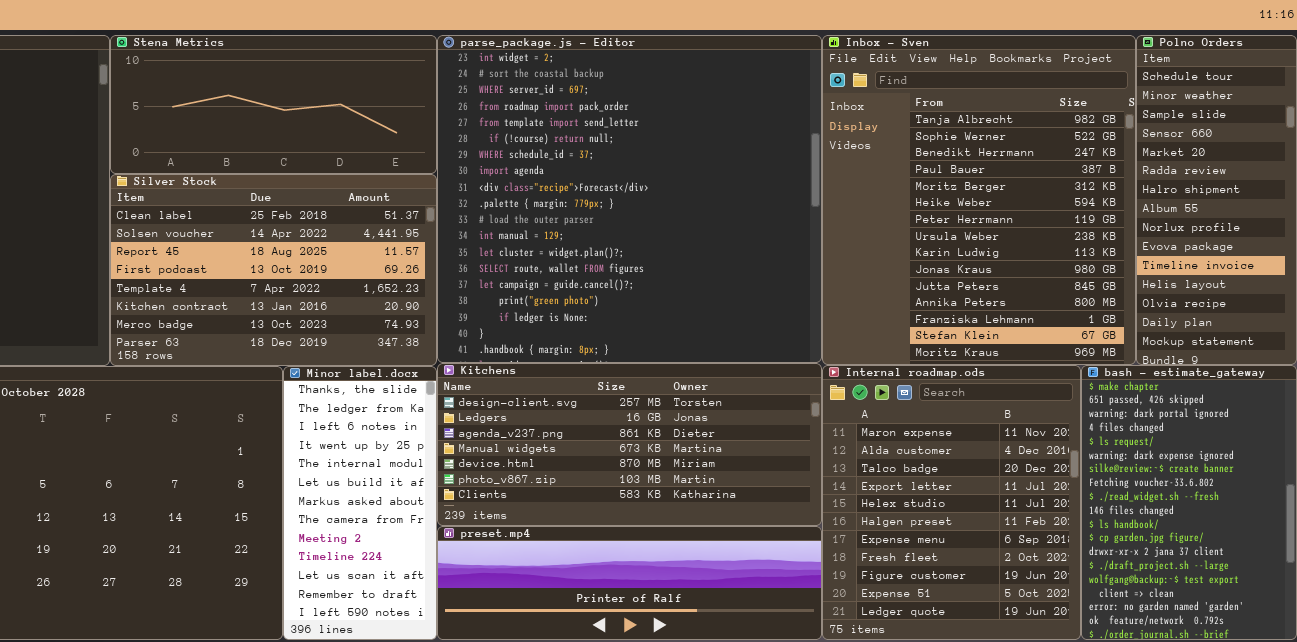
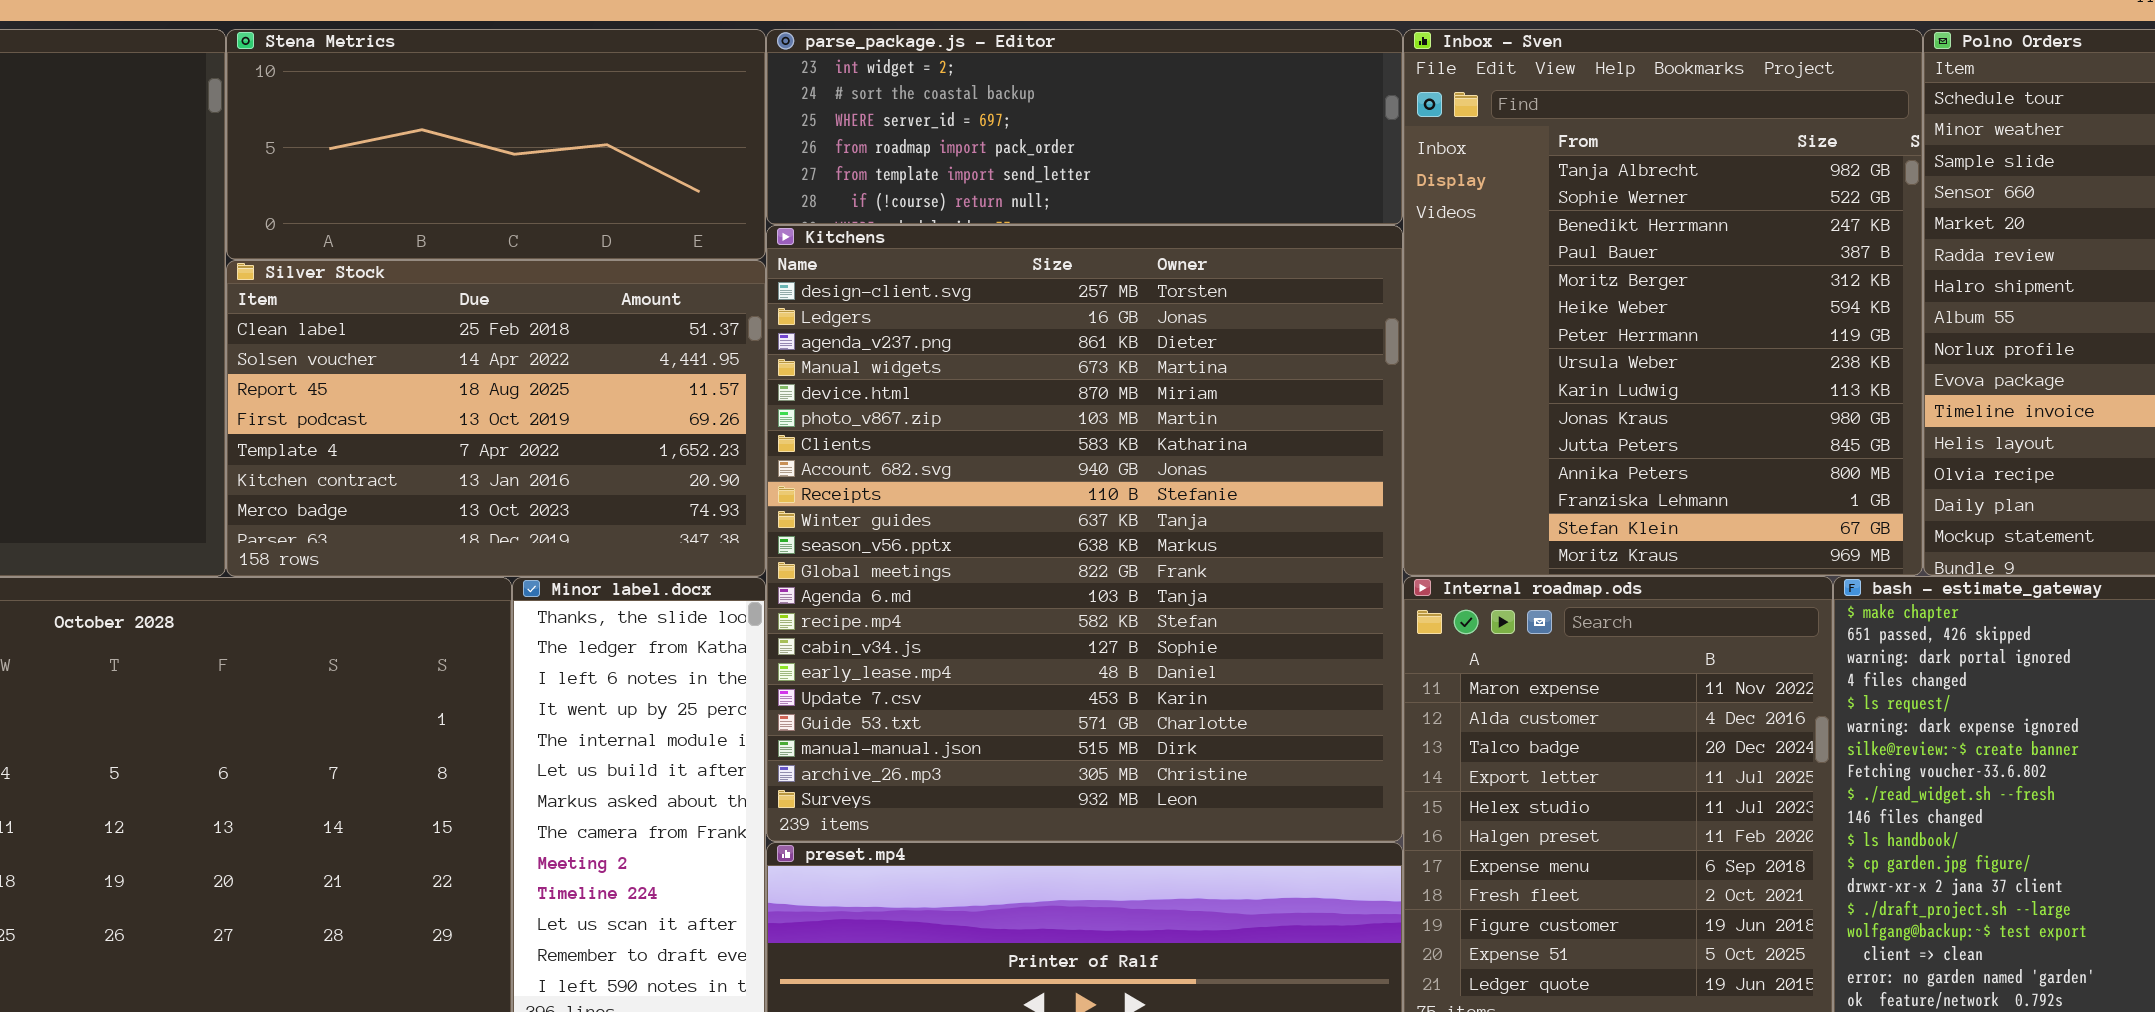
parse_package.js - Editor: [437,35,822,363] -> [766,29,1403,225], resized
Kitchens: [437,363,822,526] -> [766,225,1403,842], resized

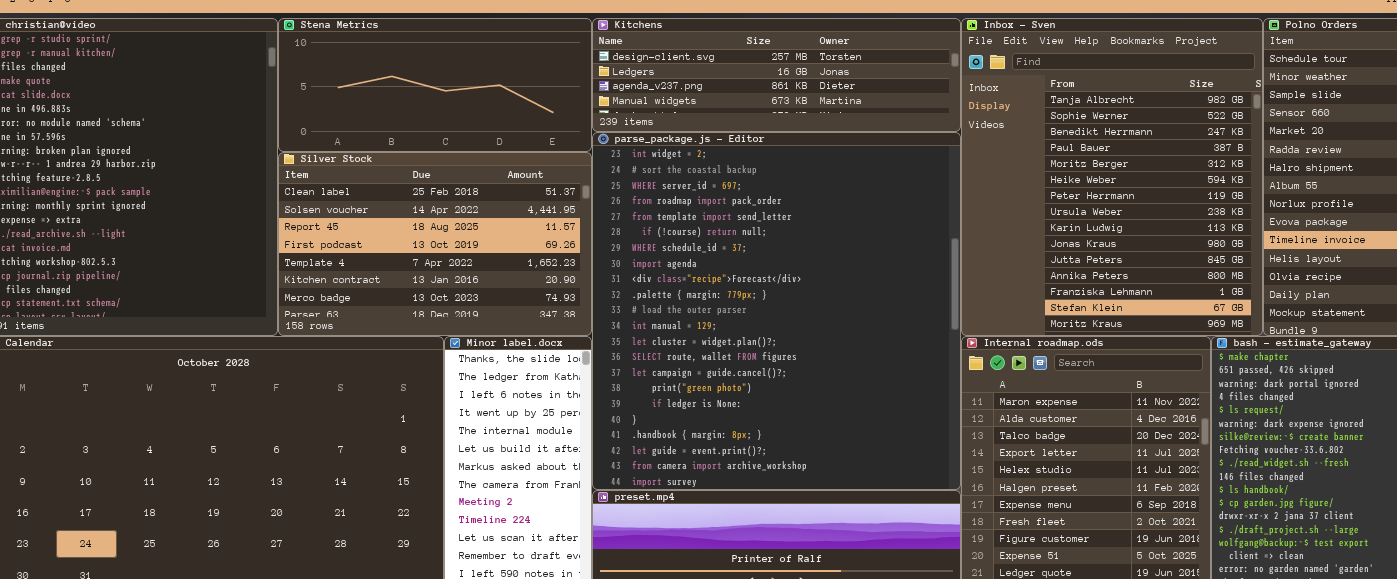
parse_package.js - Editor: [766,29,1403,225] -> [592,132,961,490], moved, resized
Kitchens: [766,225,1403,842] -> [592,18,961,132], moved, resized

